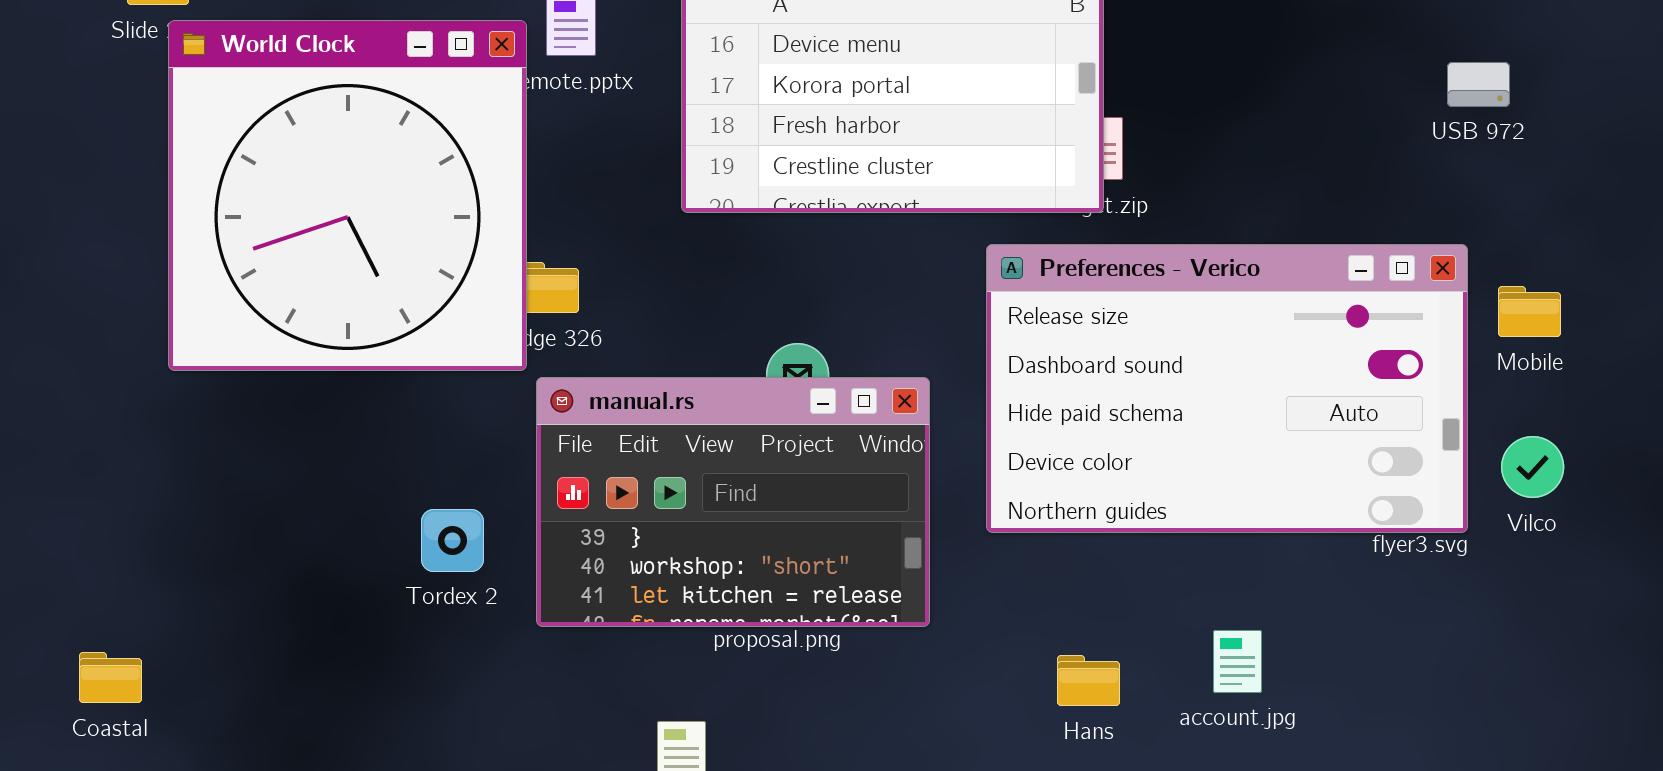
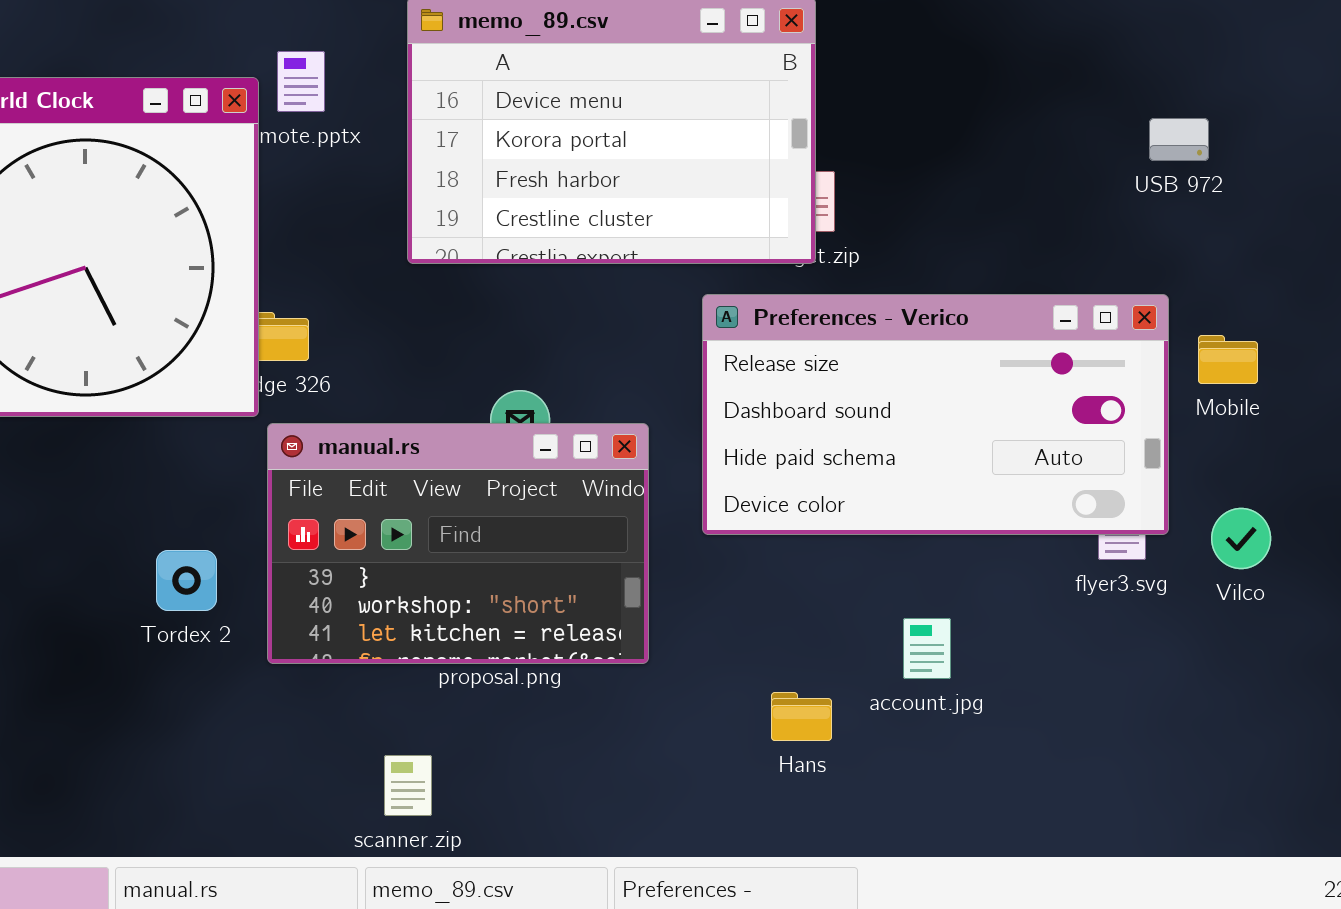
Preferences - Verico: [986,244,1468,533] -> [702,294,1169,535], resized
Vilco: [1501,436,1564,498] -> [1211,508,1271,569], moved
account.jpg: [1213,630,1262,693] -> [903,618,951,679], moved

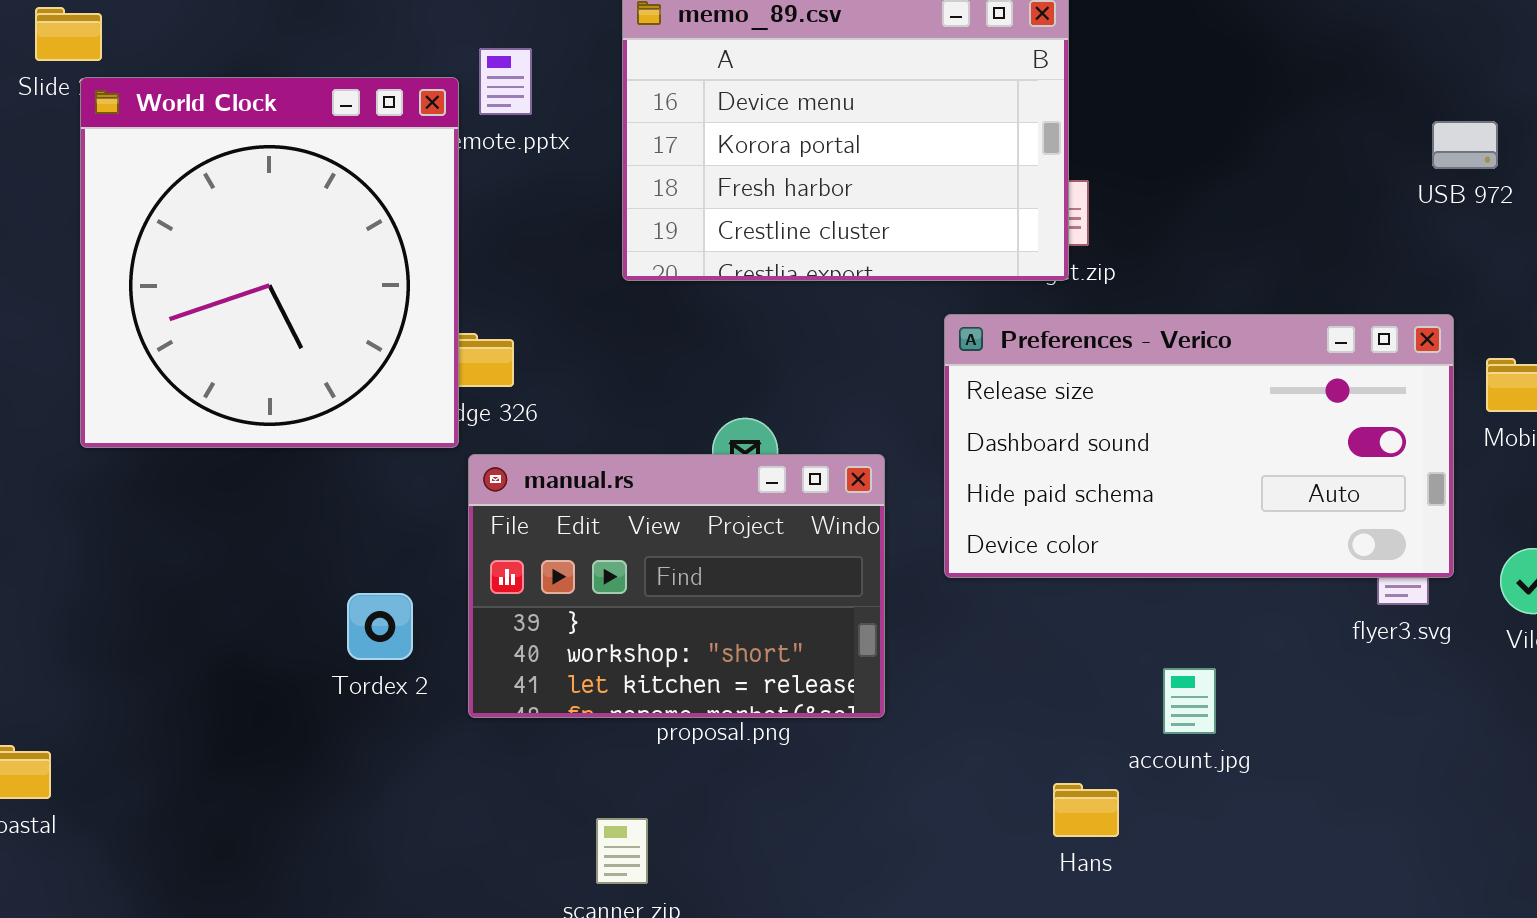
Hans: [771,692,832,741] -> [1053,783,1119,837], moved

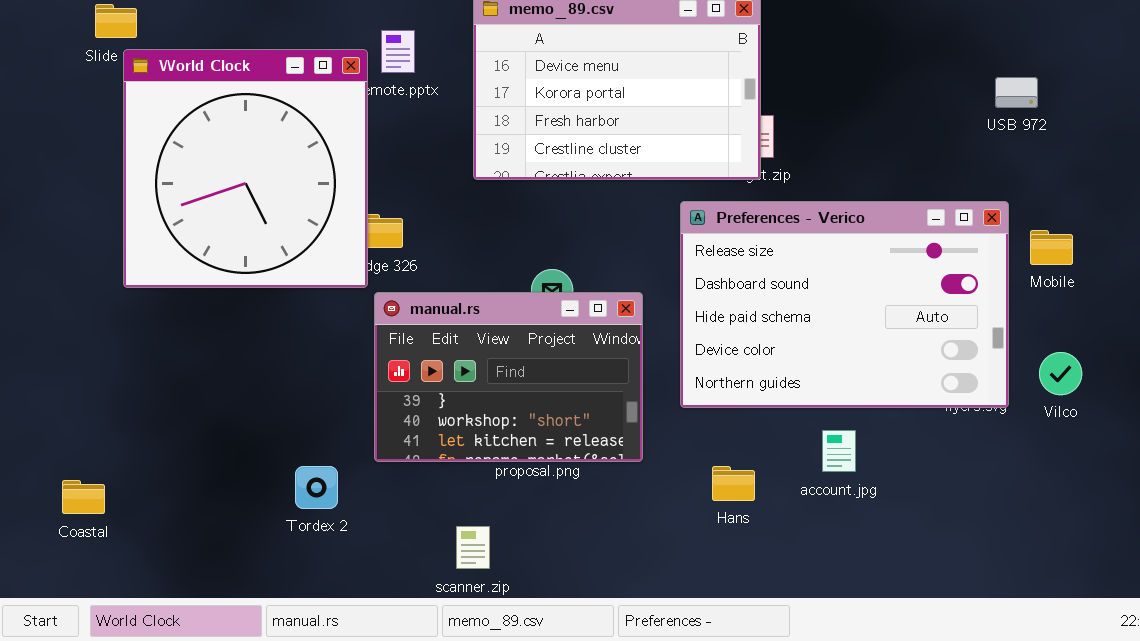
Preferences - Verico: [944,314,1454,578] -> [680,201,1009,408], resized
Tordex 2: [347,593,413,660] -> [295,466,338,509], moved
Hans: [1053,783,1119,837] -> [712,466,755,501], moved

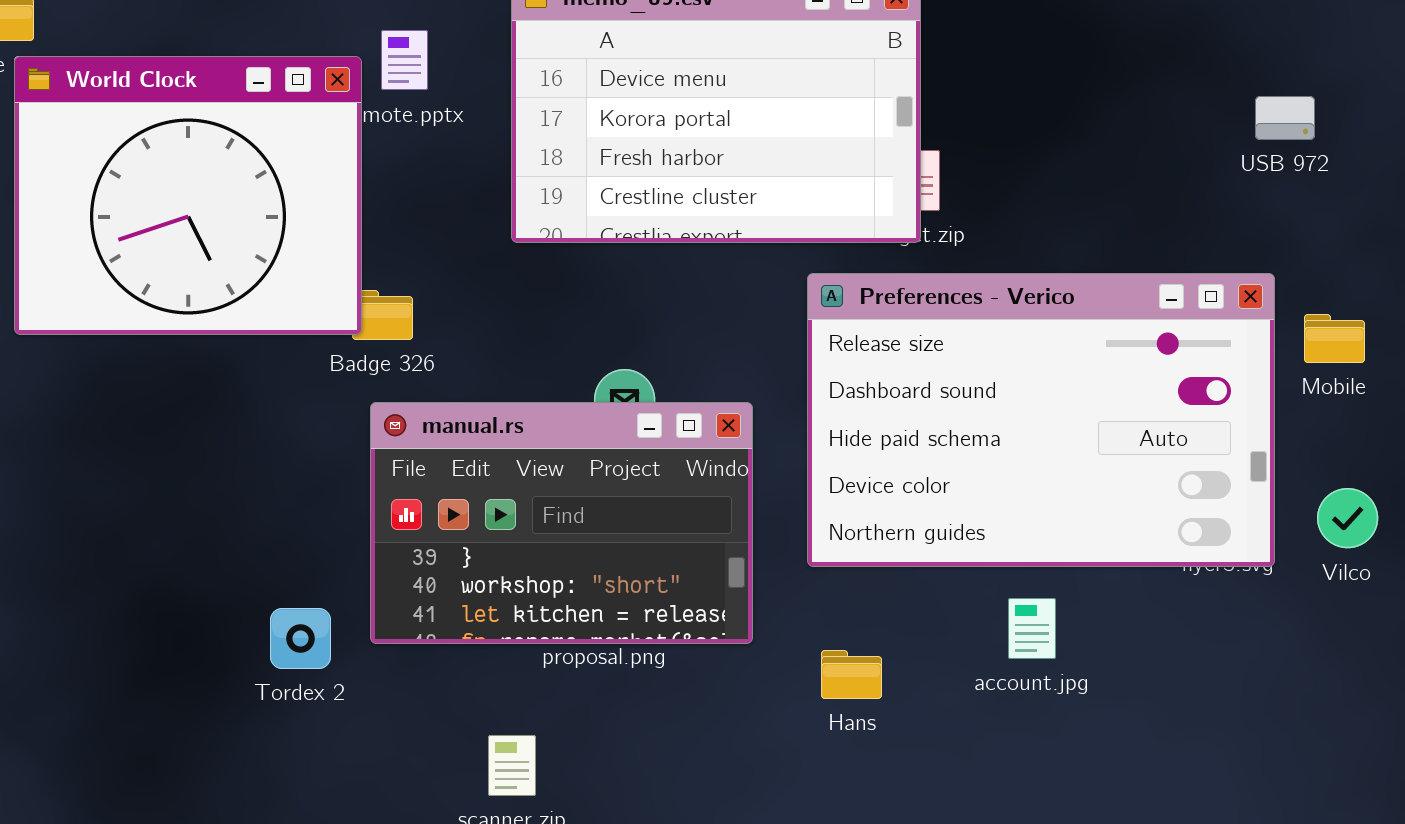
World Clock: [123,49,368,288] -> [14,56,362,335], resized
Tordex 2: [295,466,338,509] -> [270,608,331,669], moved
Hans: [712,466,755,501] -> [821,650,882,699], moved

